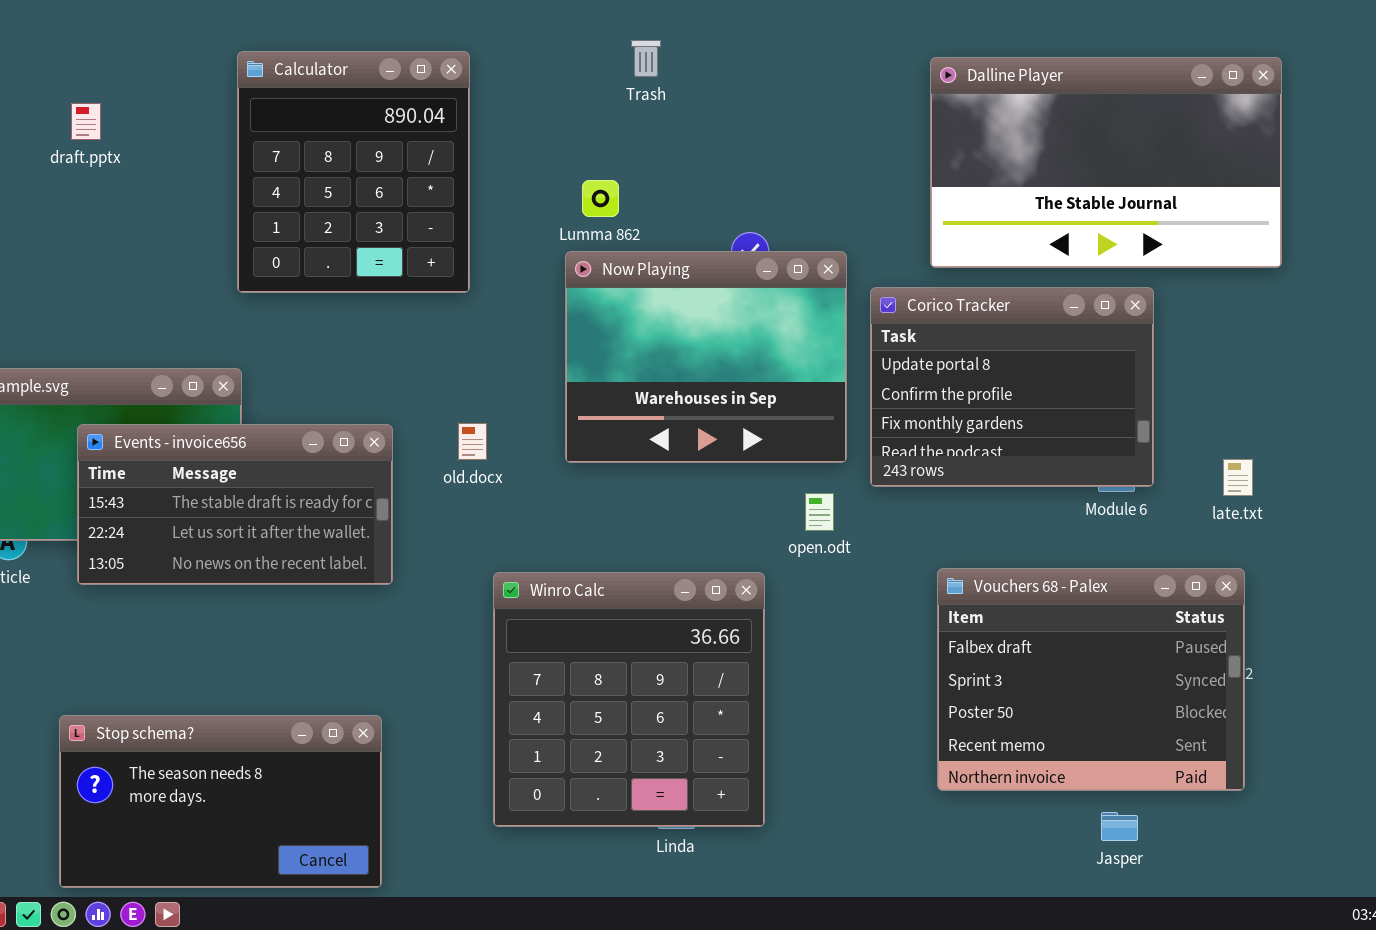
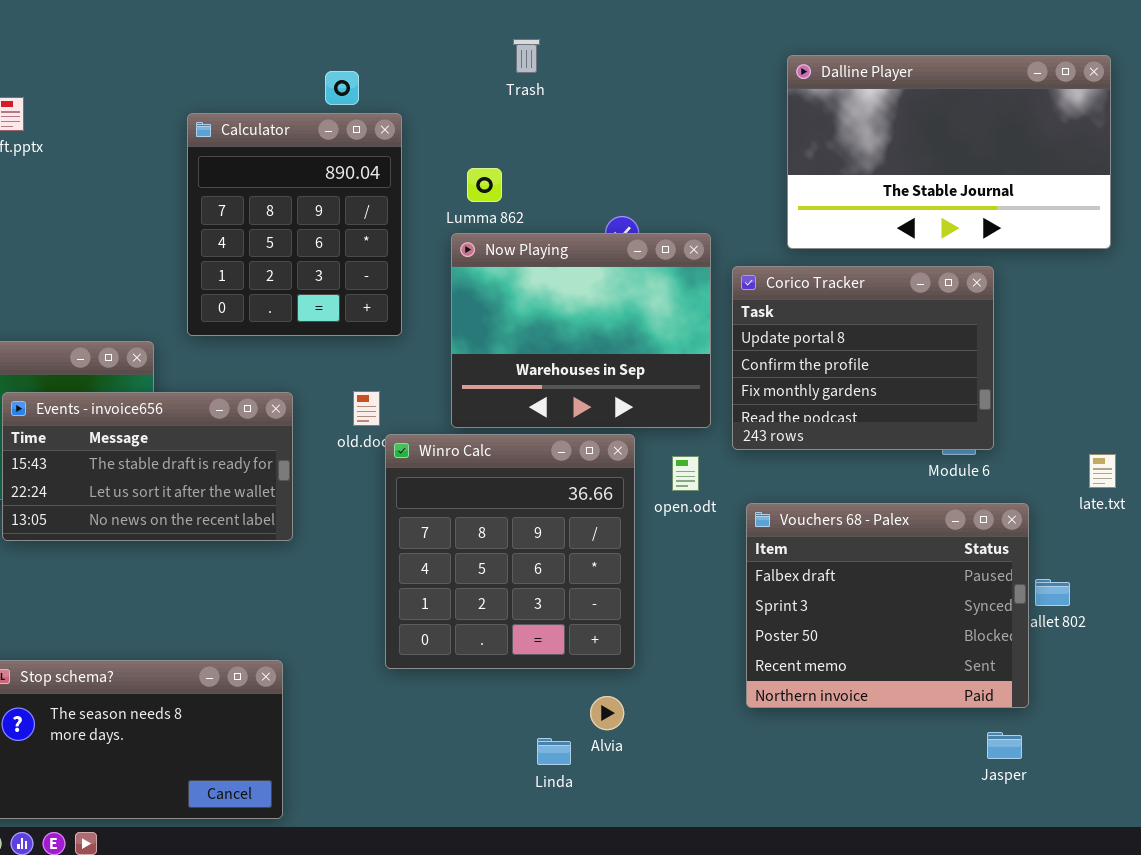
Calculator: [237,51,470,293] -> [187,113,402,336], moved
late.txt: [1223,459,1253,496] -> [1089,454,1116,488], moved
Vouchers 68 - Palex: [937,568,1245,791] -> [746,503,1029,708], moved
Winro Calc: [493,572,765,827] -> [385,434,635,669], moved
Jasper: [1101,812,1138,841] -> [987,732,1022,759], moved

